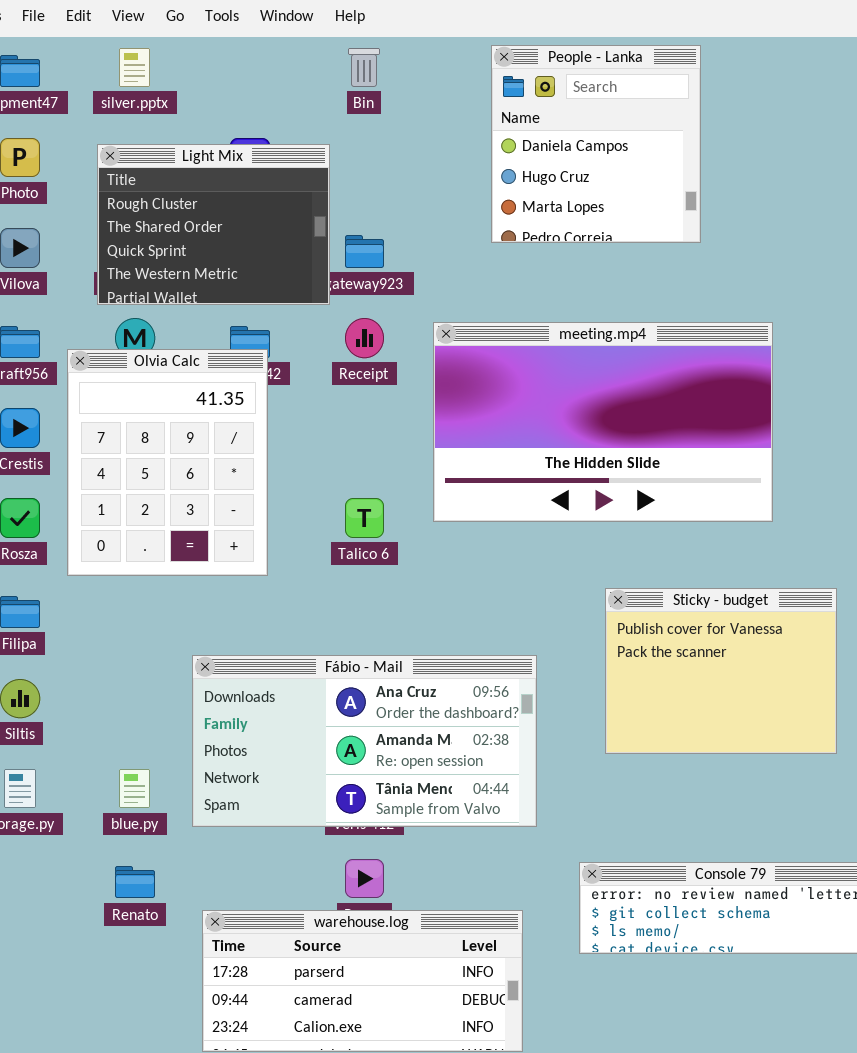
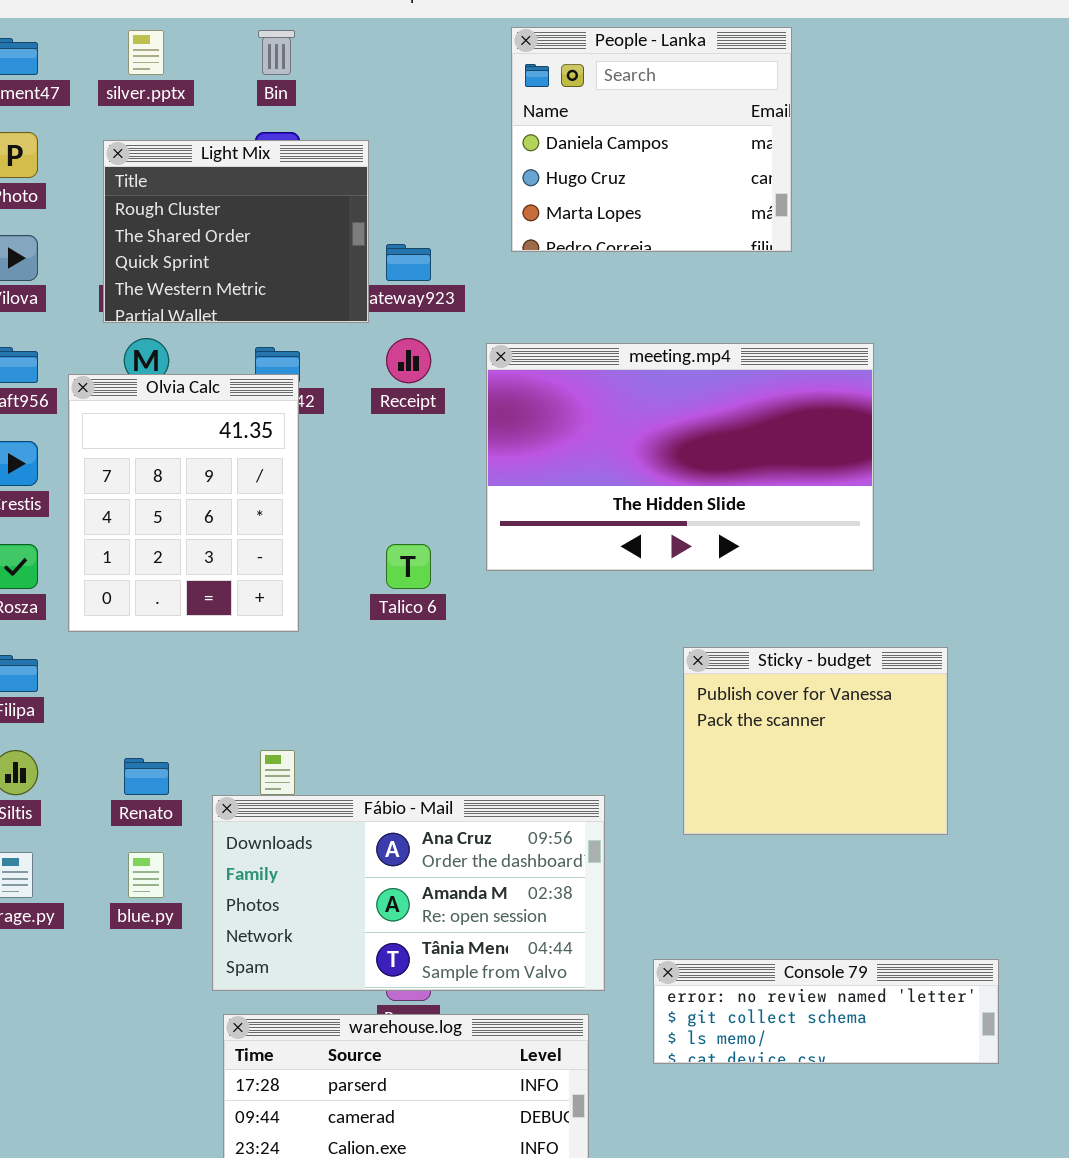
People - Lanka: [491,45,701,243] -> [511,27,792,252], resized
Bin: [348,48,380,87] -> [258,30,295,75], moved
Fábio - Mail: [192,655,537,827] -> [212,795,605,991], moved
Renato: [115,866,155,898] -> [124,758,169,795], moved

